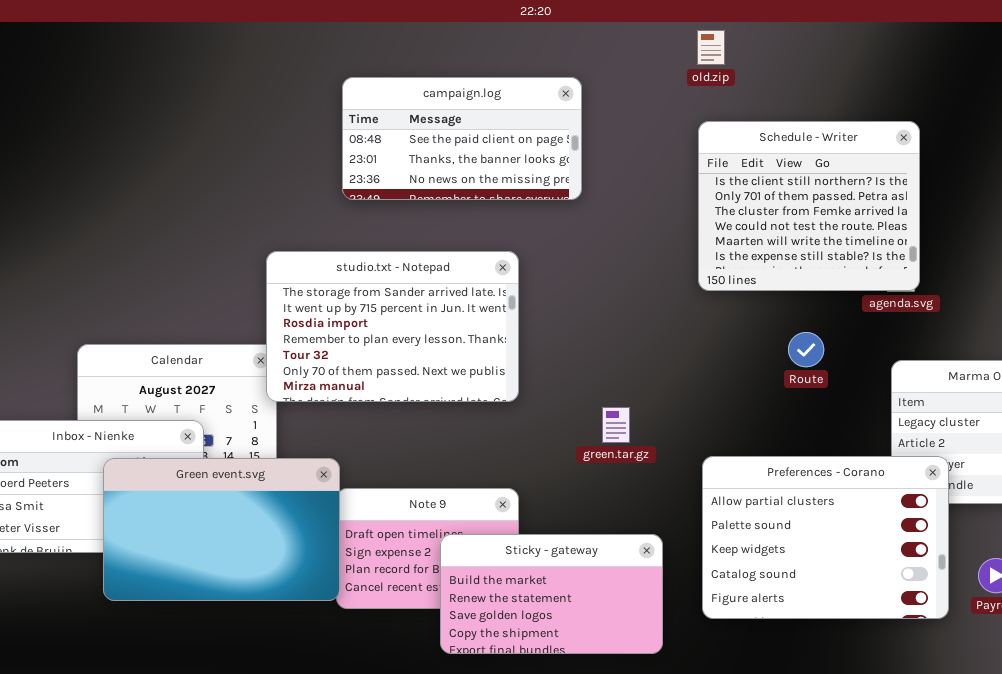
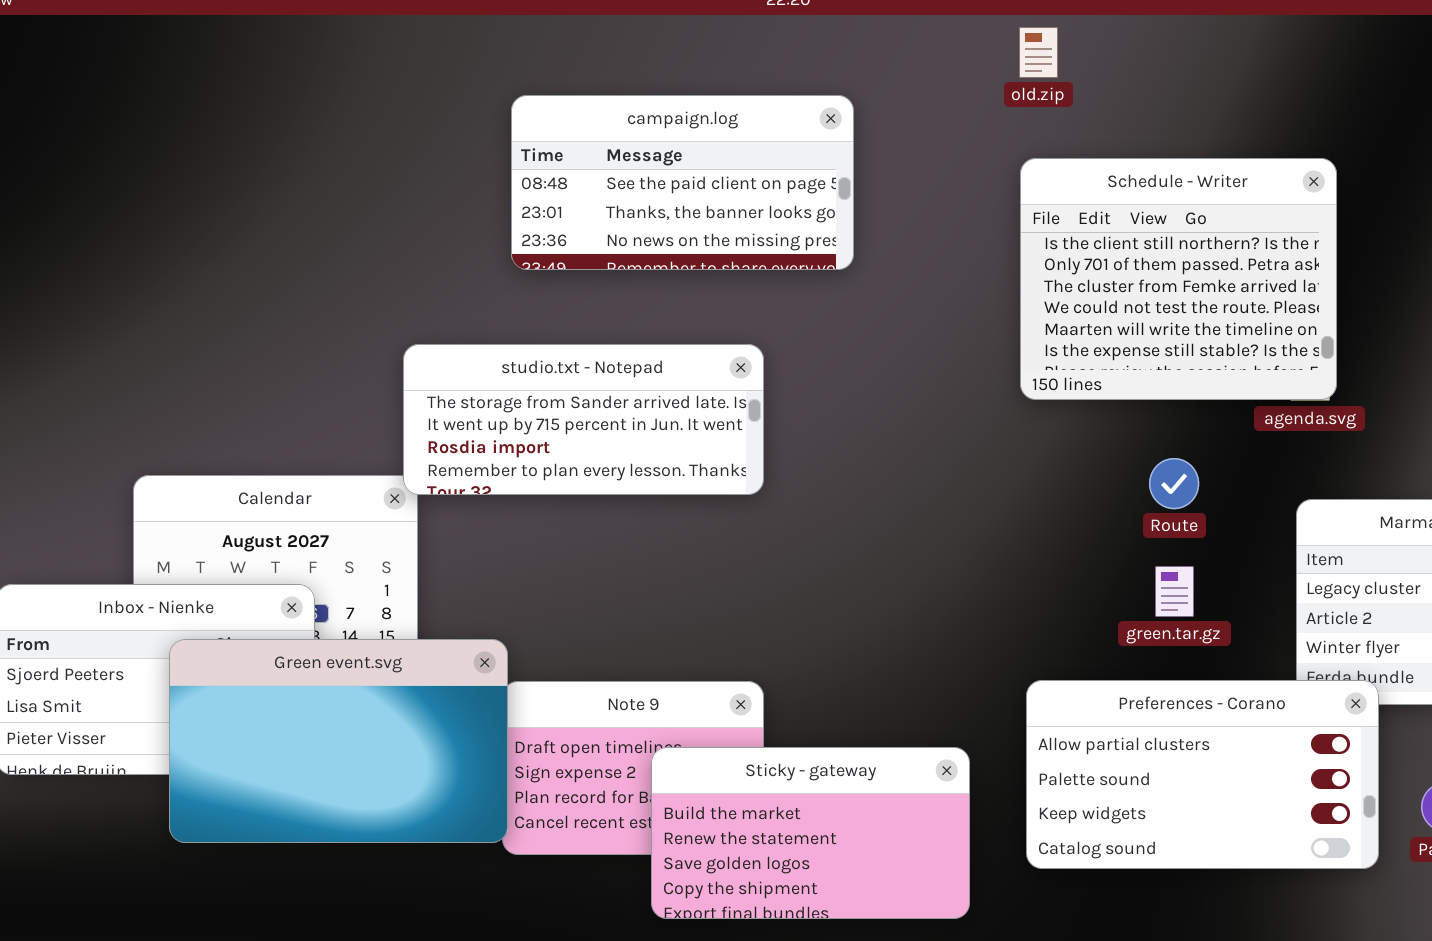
studio.txt - Notepad: [266,251,519,402] -> [403,344,764,495], resized
green.tar.gz: [602,407,630,443] -> [1155,566,1194,617], moved
Preferences - Corano: [702,456,949,619] -> [1026,680,1379,869], resized

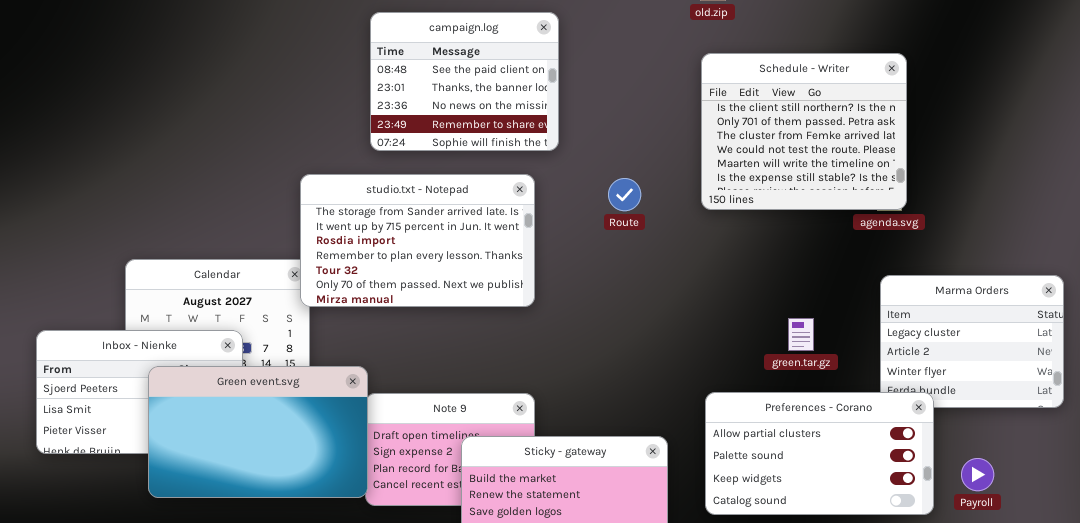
campaign.log: [511,95,854,270] -> [370,12,559,151], resized
studio.txt - Notepad: [403,344,764,495] -> [300,174,535,307], resized
Route: [1149,458,1199,509] -> [608,178,641,211], moved

